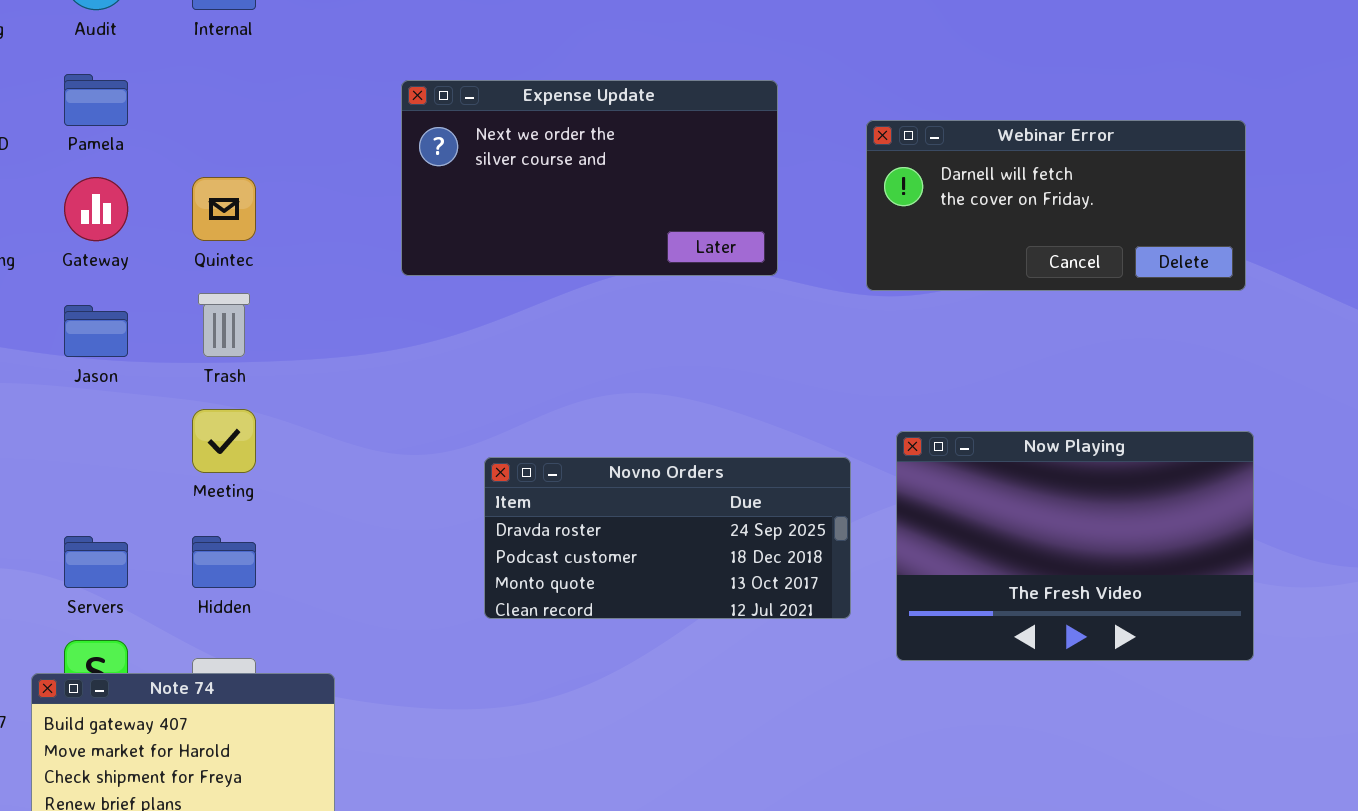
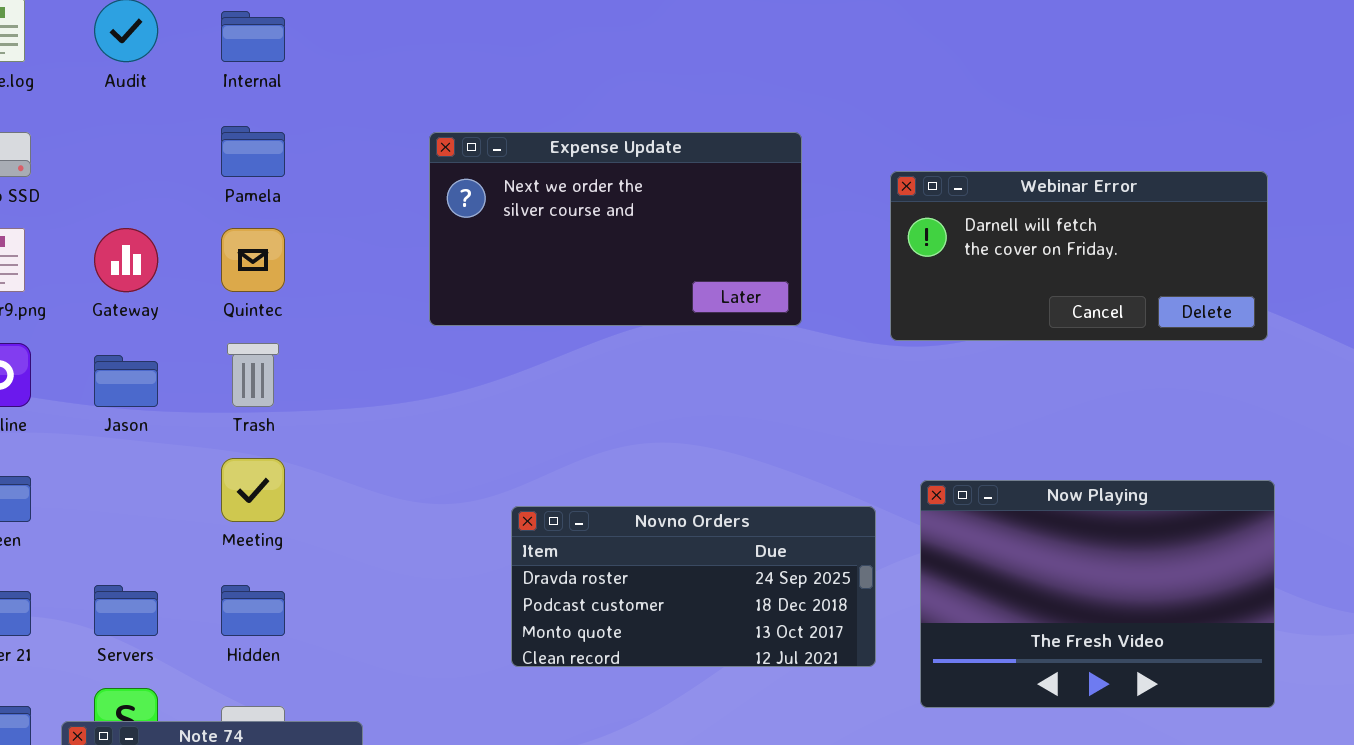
Pamela: [64,74,128,126] -> [221,126,285,177], moved

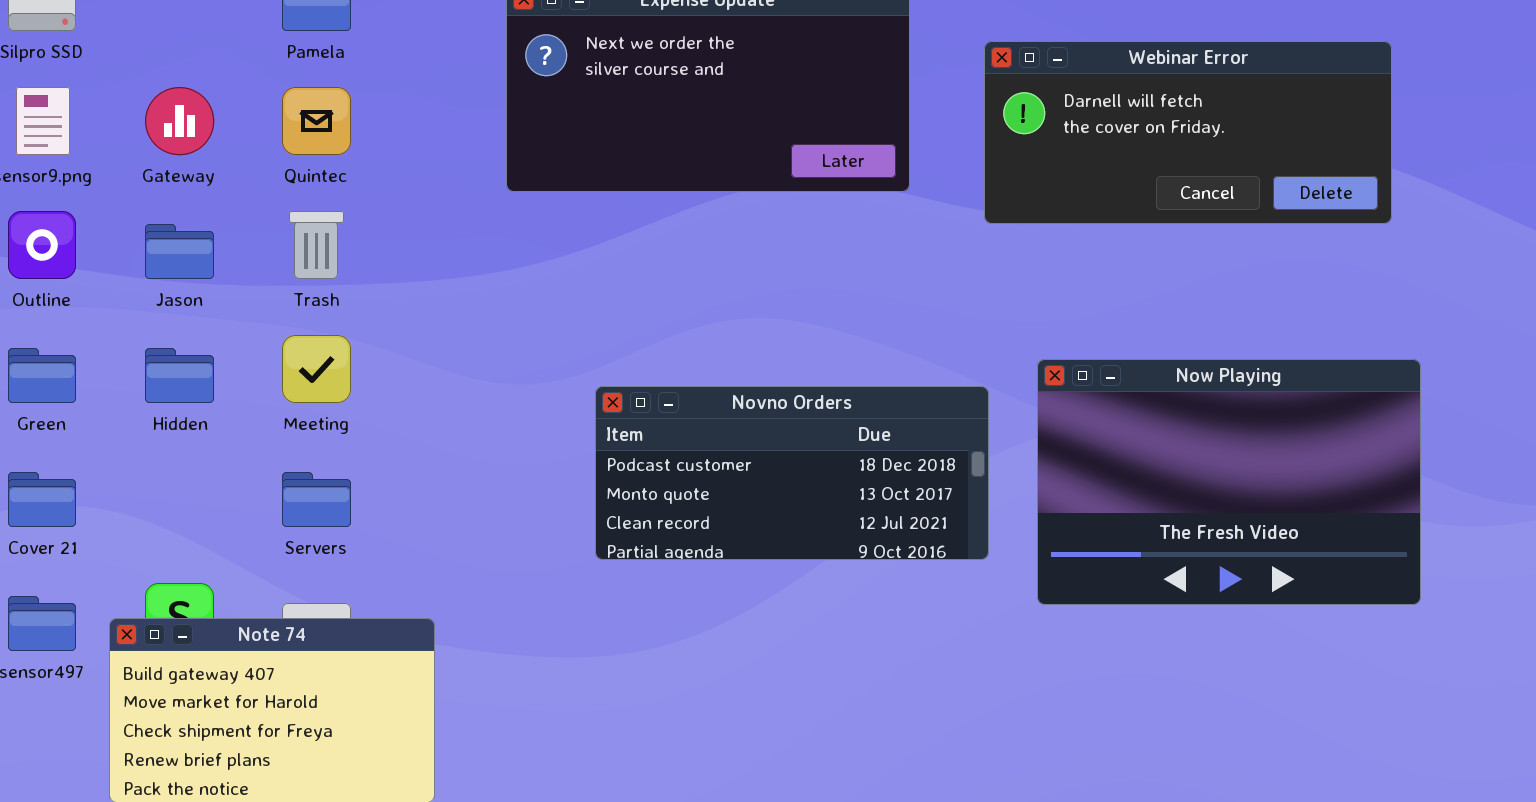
Webinar Error: [890,171,1268,341] -> [984,41,1392,224], moved
Novno Orders: [511,506,876,667] -> [595,386,989,560], scrolled down 1 row
Servers: [94,585,158,636] -> [282,472,351,527], moved
Hidden: [221,585,285,636] -> [145,348,214,403], moved

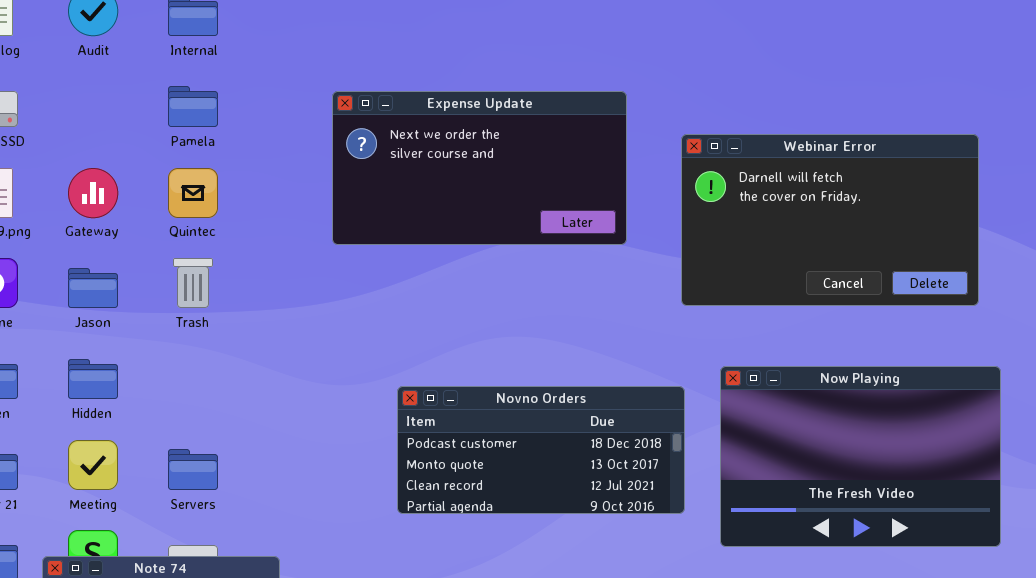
Webinar Error: [984,41,1392,224] -> [681,134,979,306], resized
Meeting: [282,335,351,403] -> [68,440,118,490], moved

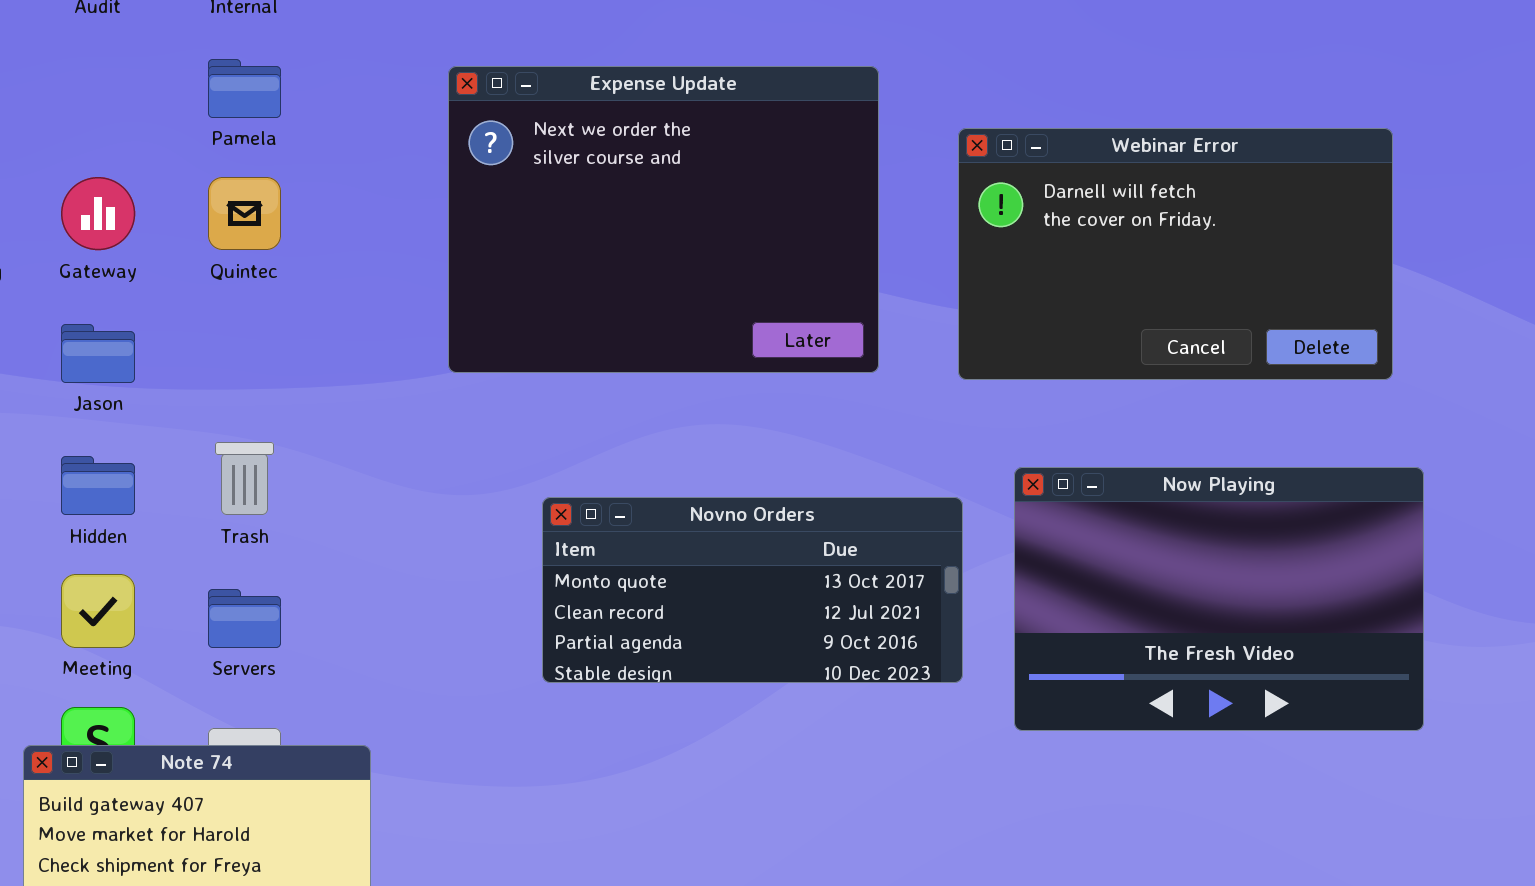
Expense Update: [332,91,627,245] -> [448,66,879,373], resized
Trash: [173,258,213,308] -> [215,442,274,515], moved
Novno Orders: [397,386,685,514] -> [542,497,963,683], scrolled down 1 row

